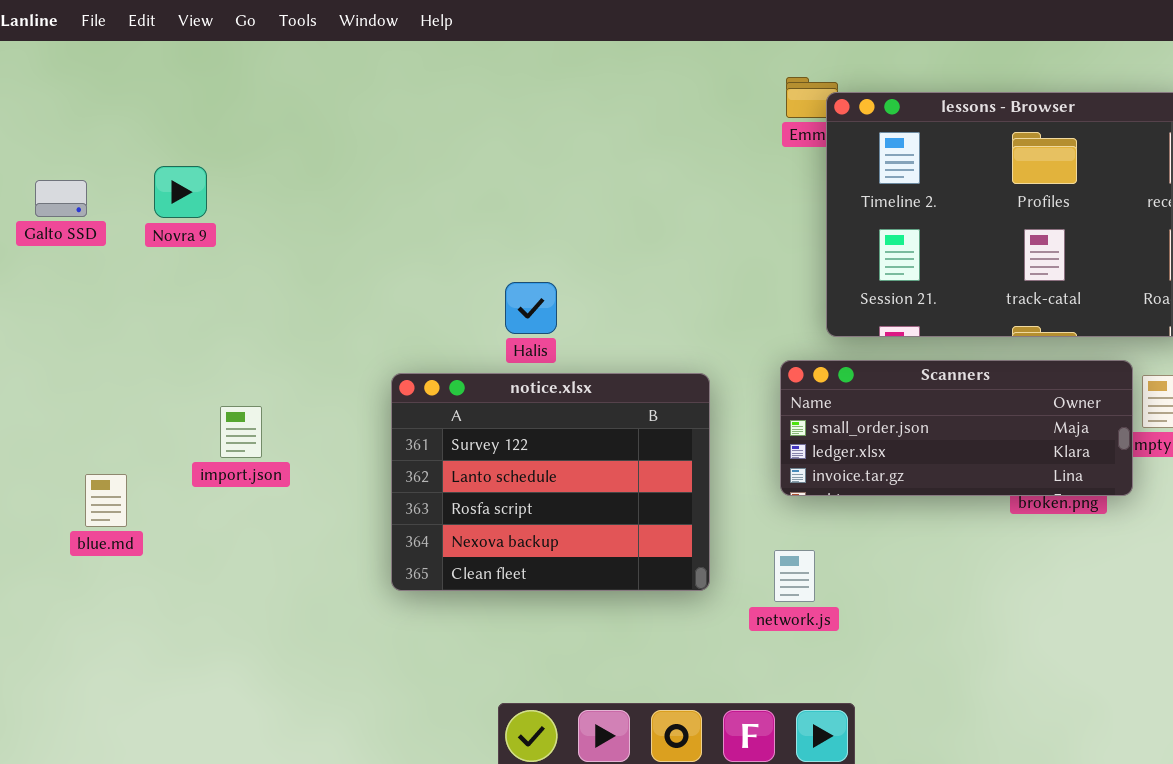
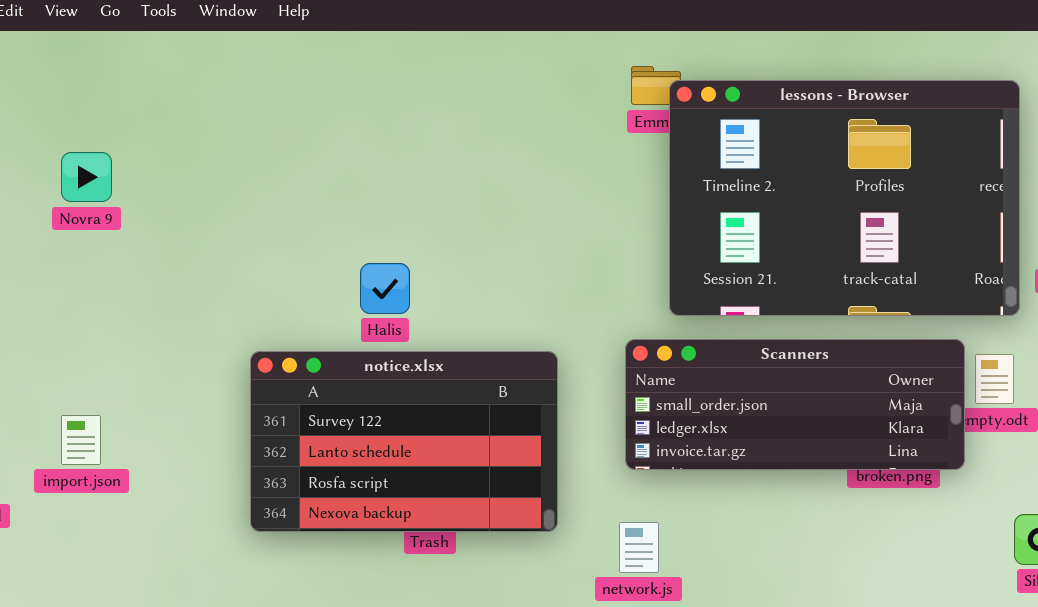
Novra 9: [154,166,207,218] -> [61,152,112,202], moved
notice.xlsx: [391,373,710,591] -> [250,351,558,532], resized
import.json: [220,406,262,458] -> [61,415,101,465], moved

